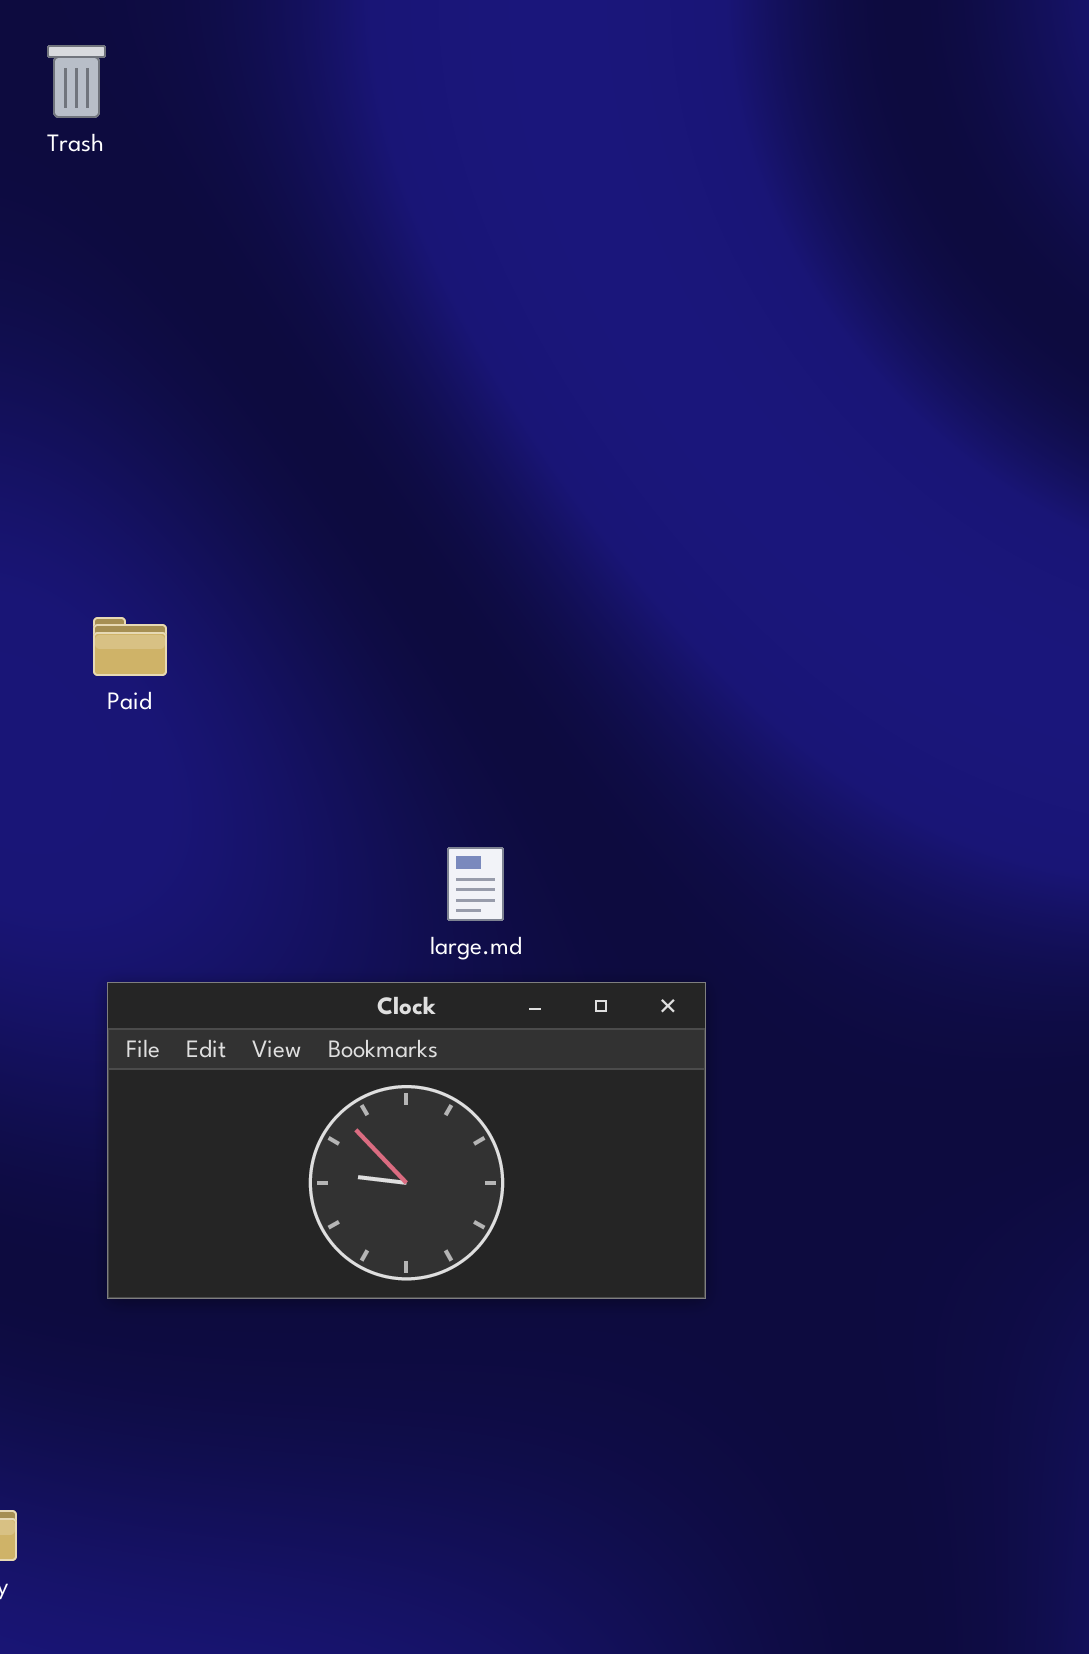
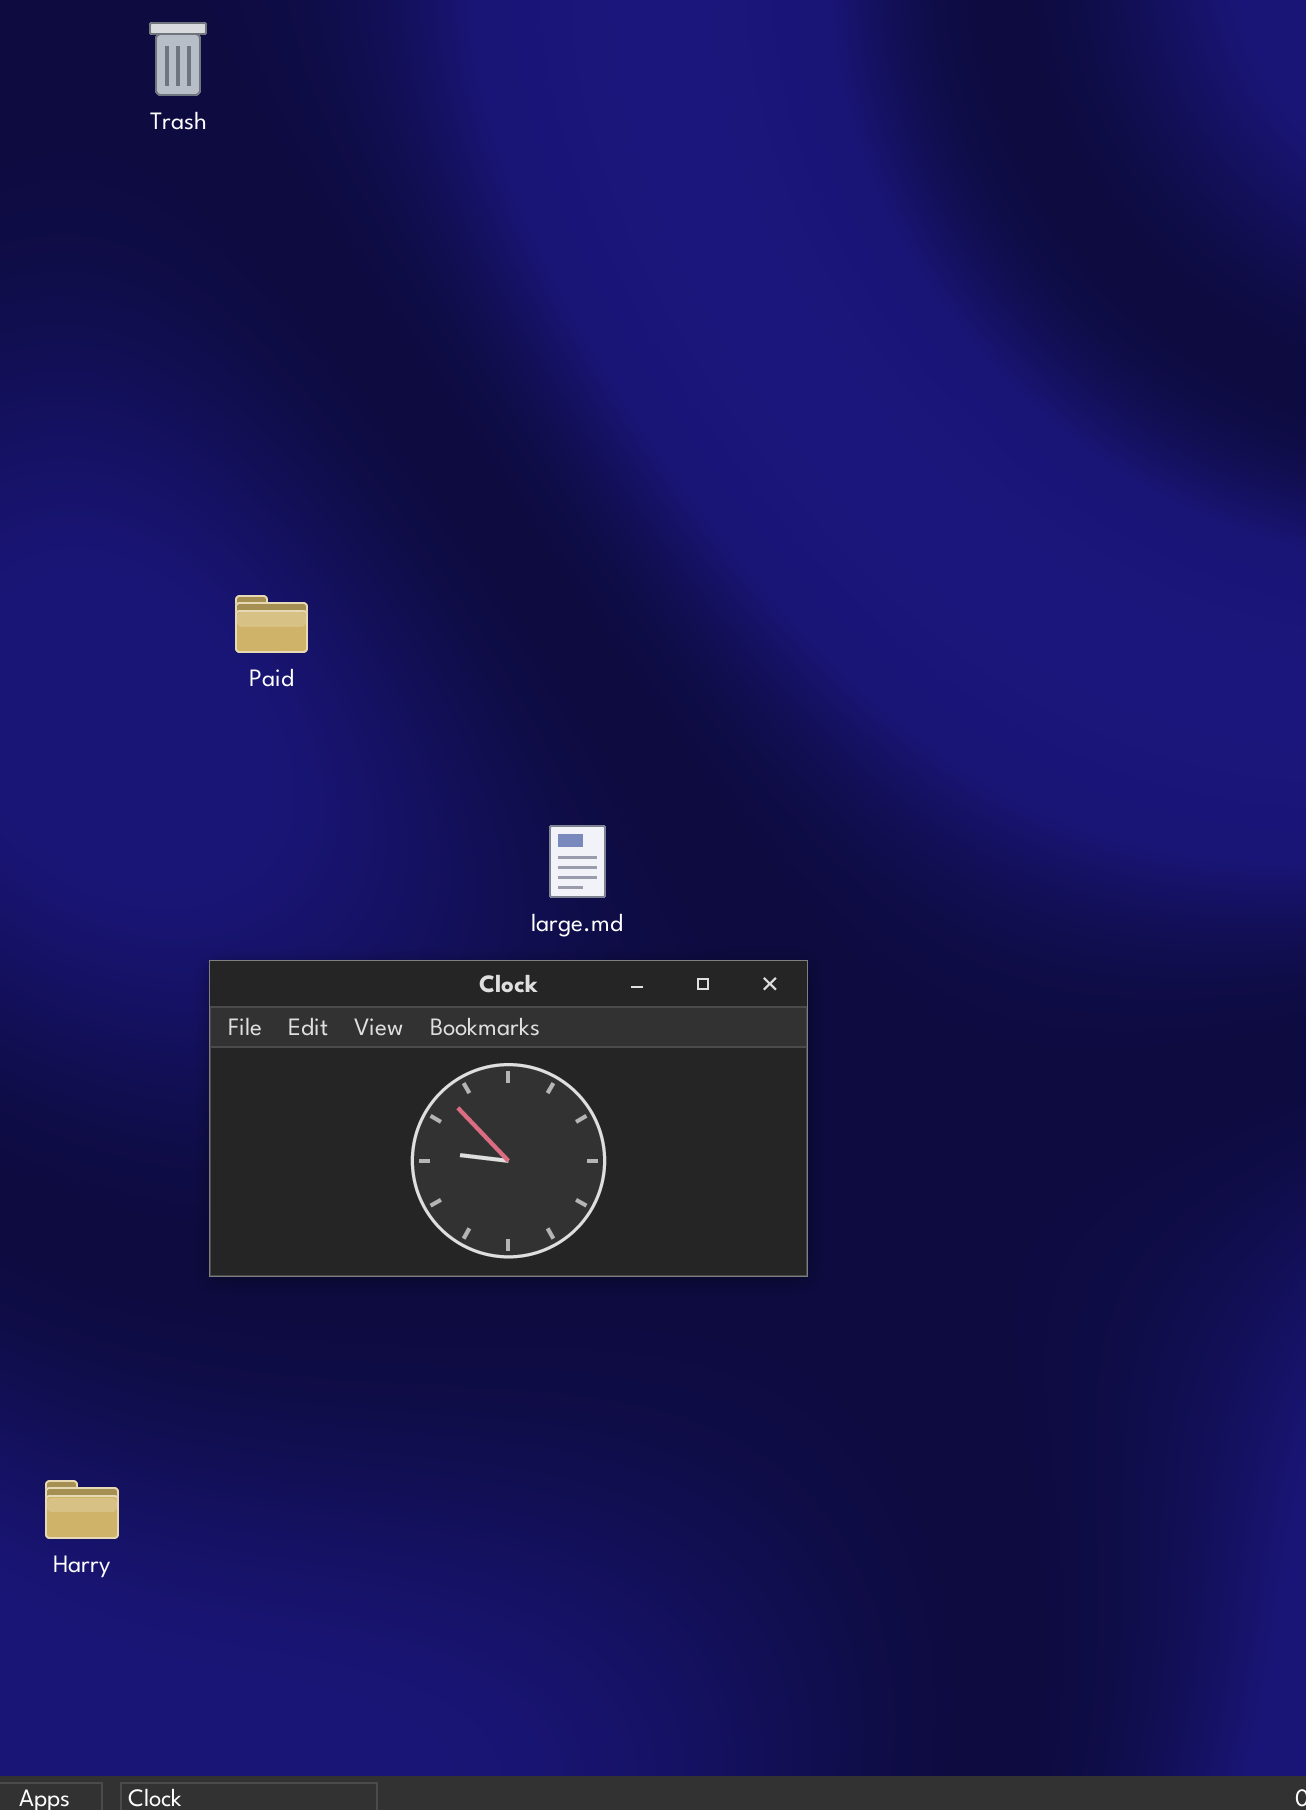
Paid: [93,617,167,676] -> [235,595,308,653], moved

